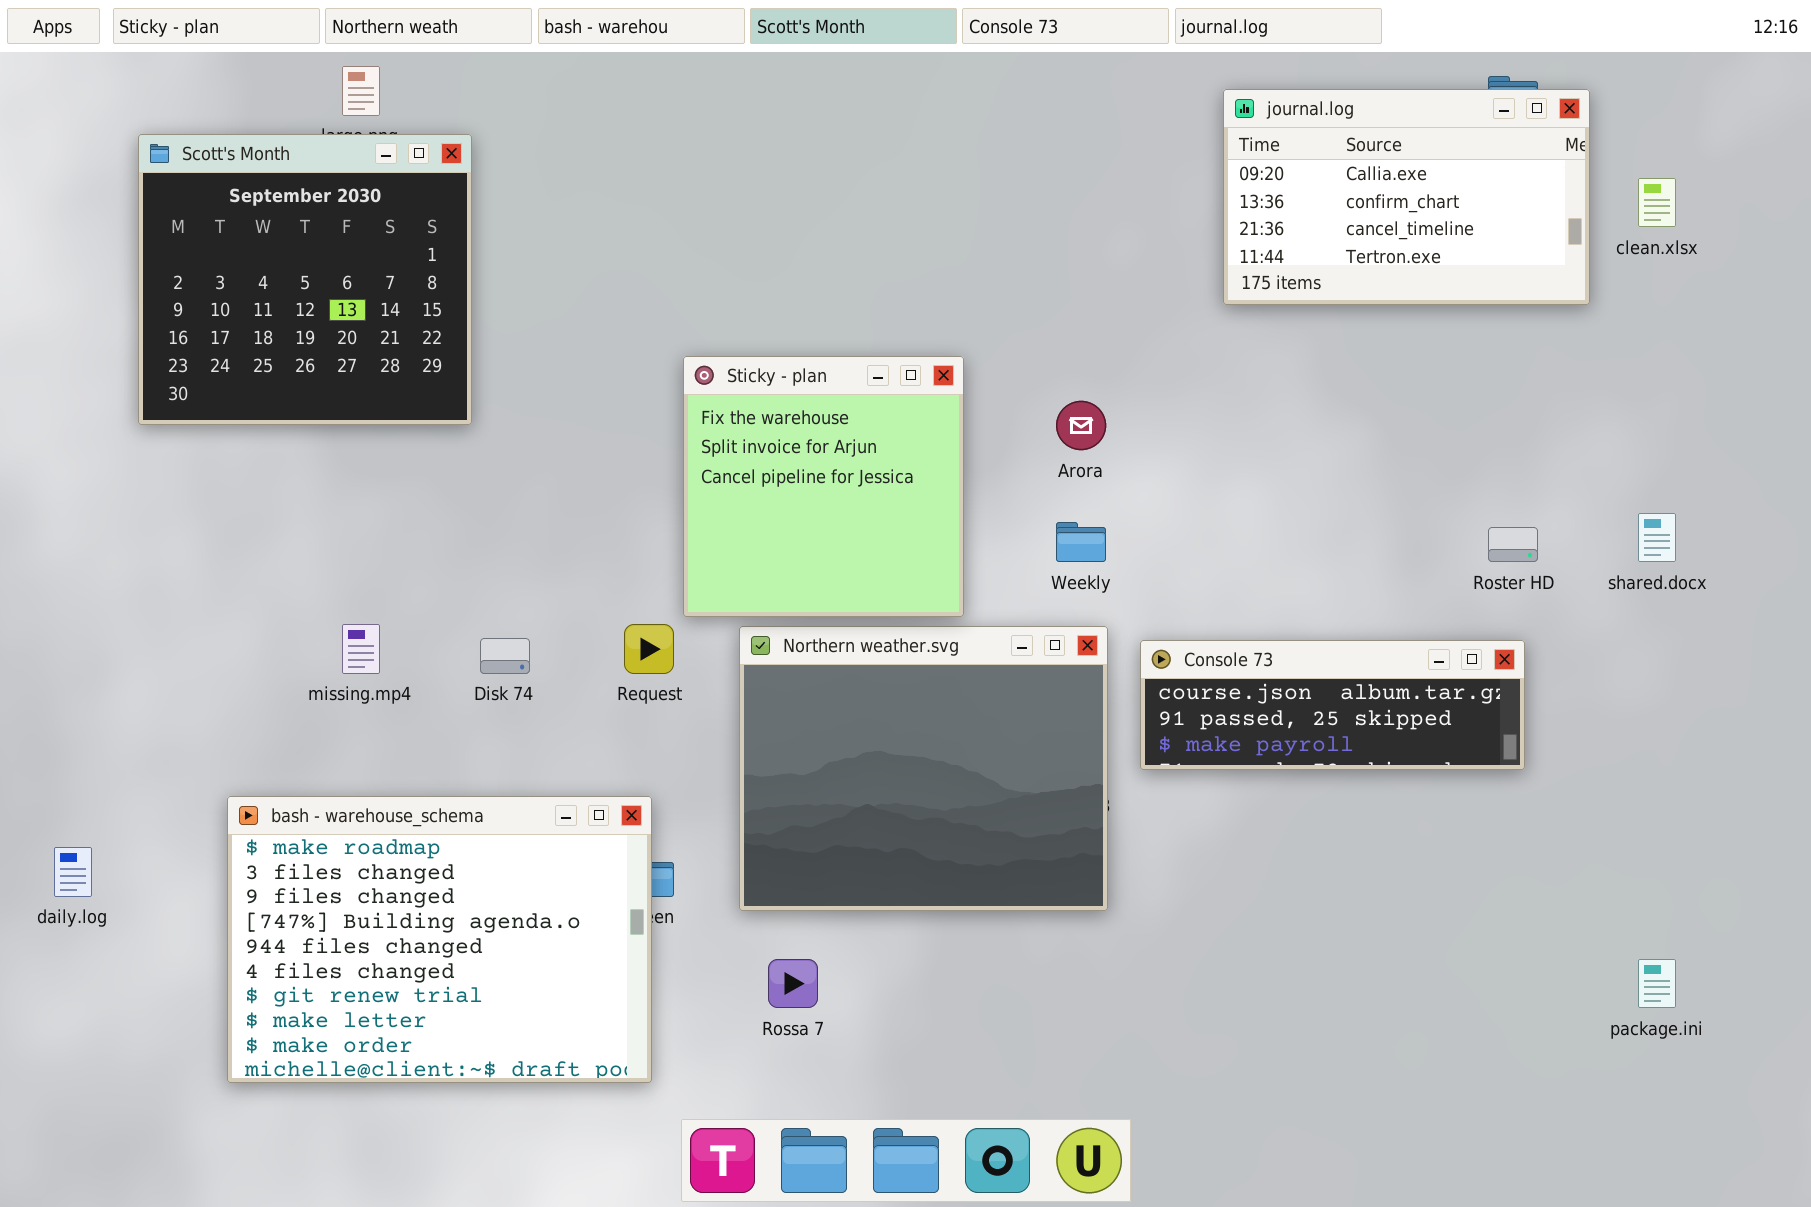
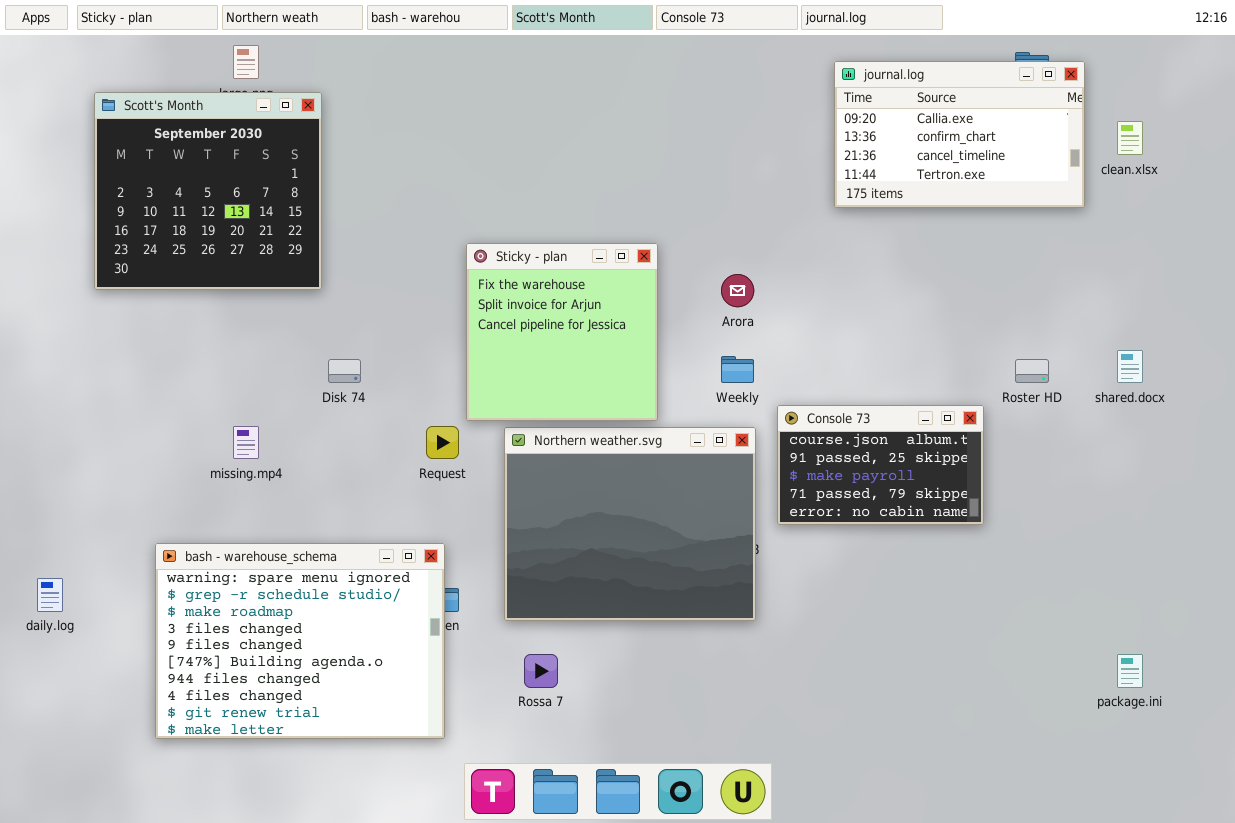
Disk 74: [480,638,530,674] -> [328,359,361,383], moved
Console 73: [1140,640,1525,770] -> [777,405,984,525], resized
bash - warehouse_schema: [227,796,652,1083] -> [155,543,445,739], scrolled up 2 rows

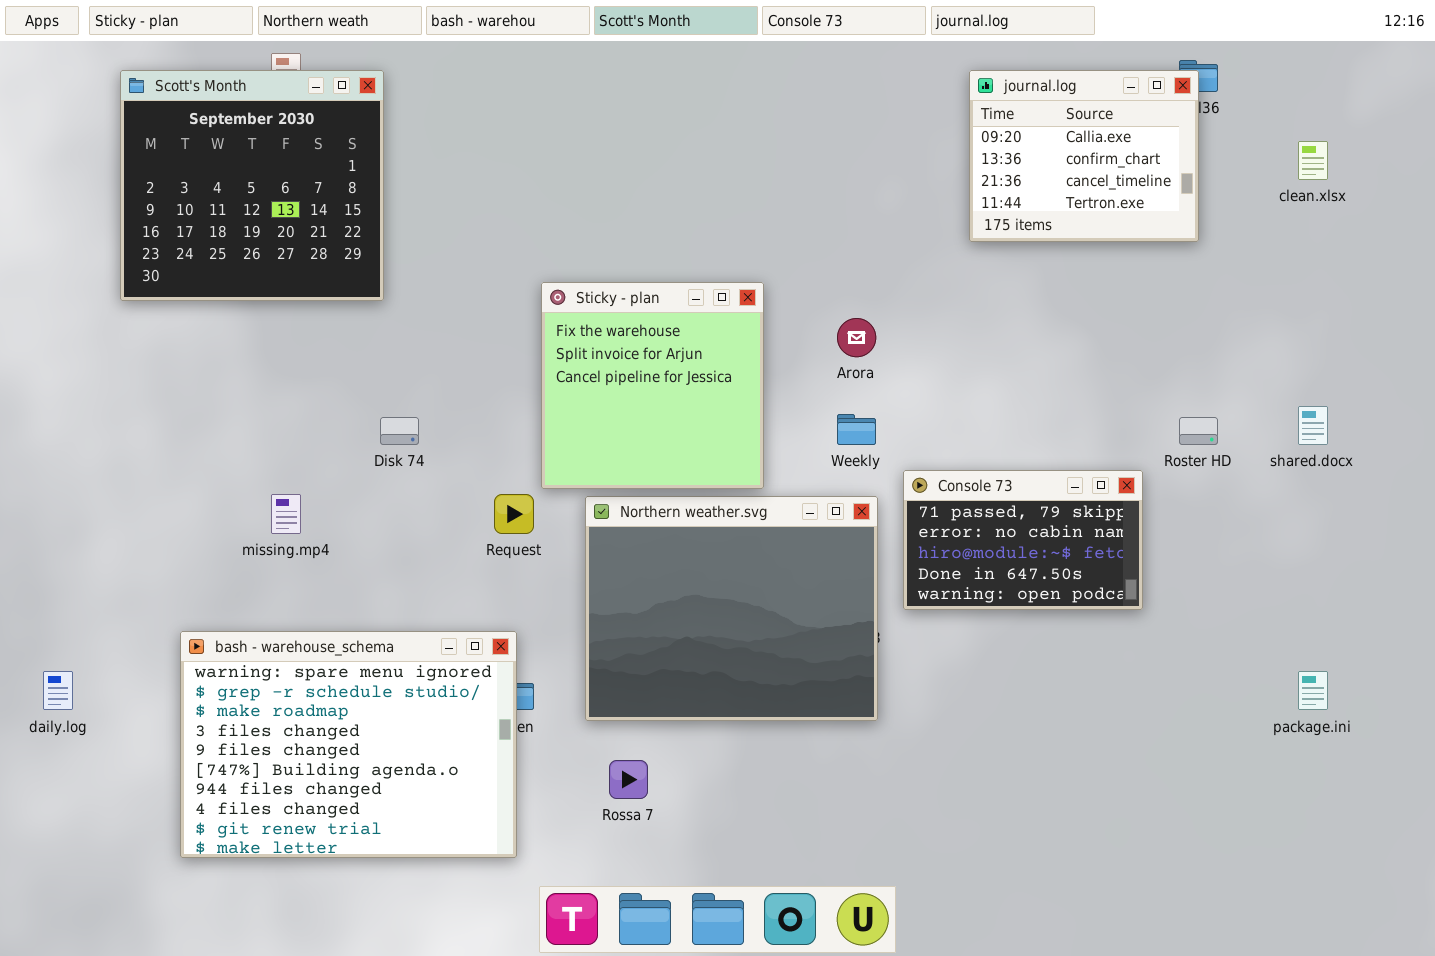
journal.log: [834,61,1085,208] -> [969,70,1199,242], resized
Scott's Month: [94,92,322,290] -> [120,70,384,301], moved
Console 73: [777,405,984,525] -> [903,470,1143,610], scrolled down 3 rows
package.ini: [1117,654,1143,688] -> [1298,671,1328,710], moved

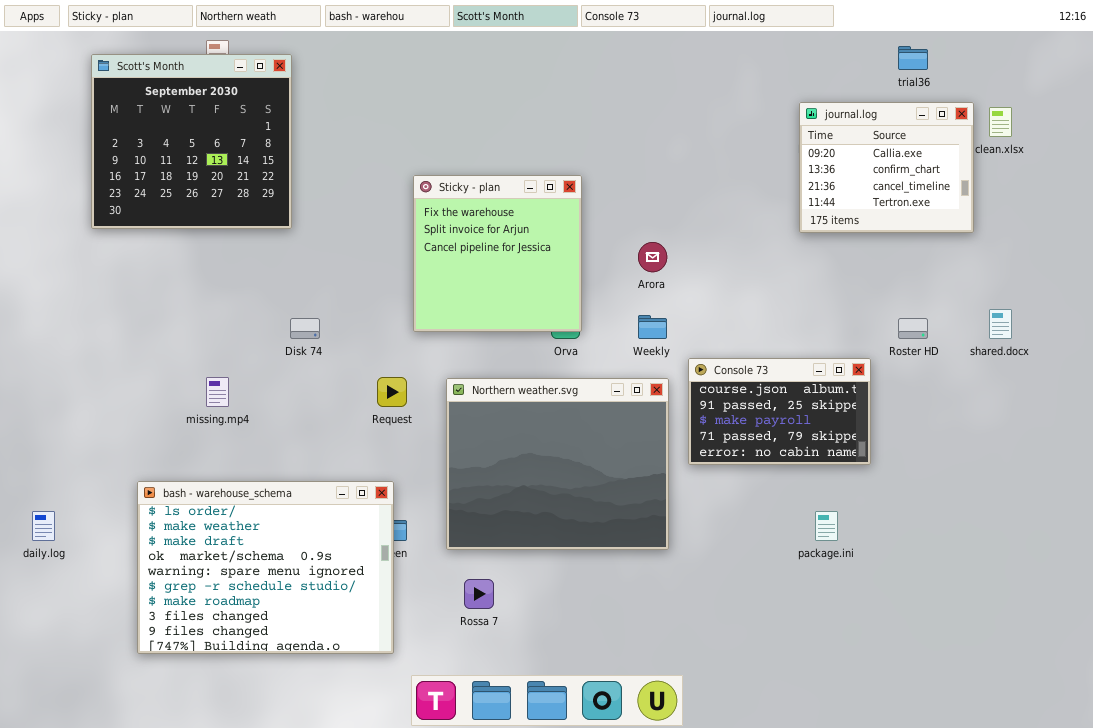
journal.log: [969,70,1199,242] -> [799,102,974,233], moved
Sticky - plan: [541,282,764,489] -> [413,175,582,332], moved
Console 73: [903,470,1143,610] -> [688,358,871,465], scrolled up 3 rows
bash - warehouse_schema: [180,631,517,858] -> [137,481,394,654], scrolled up 4 rows
package.ini: [1298,671,1328,710] -> [815,511,838,541], moved

